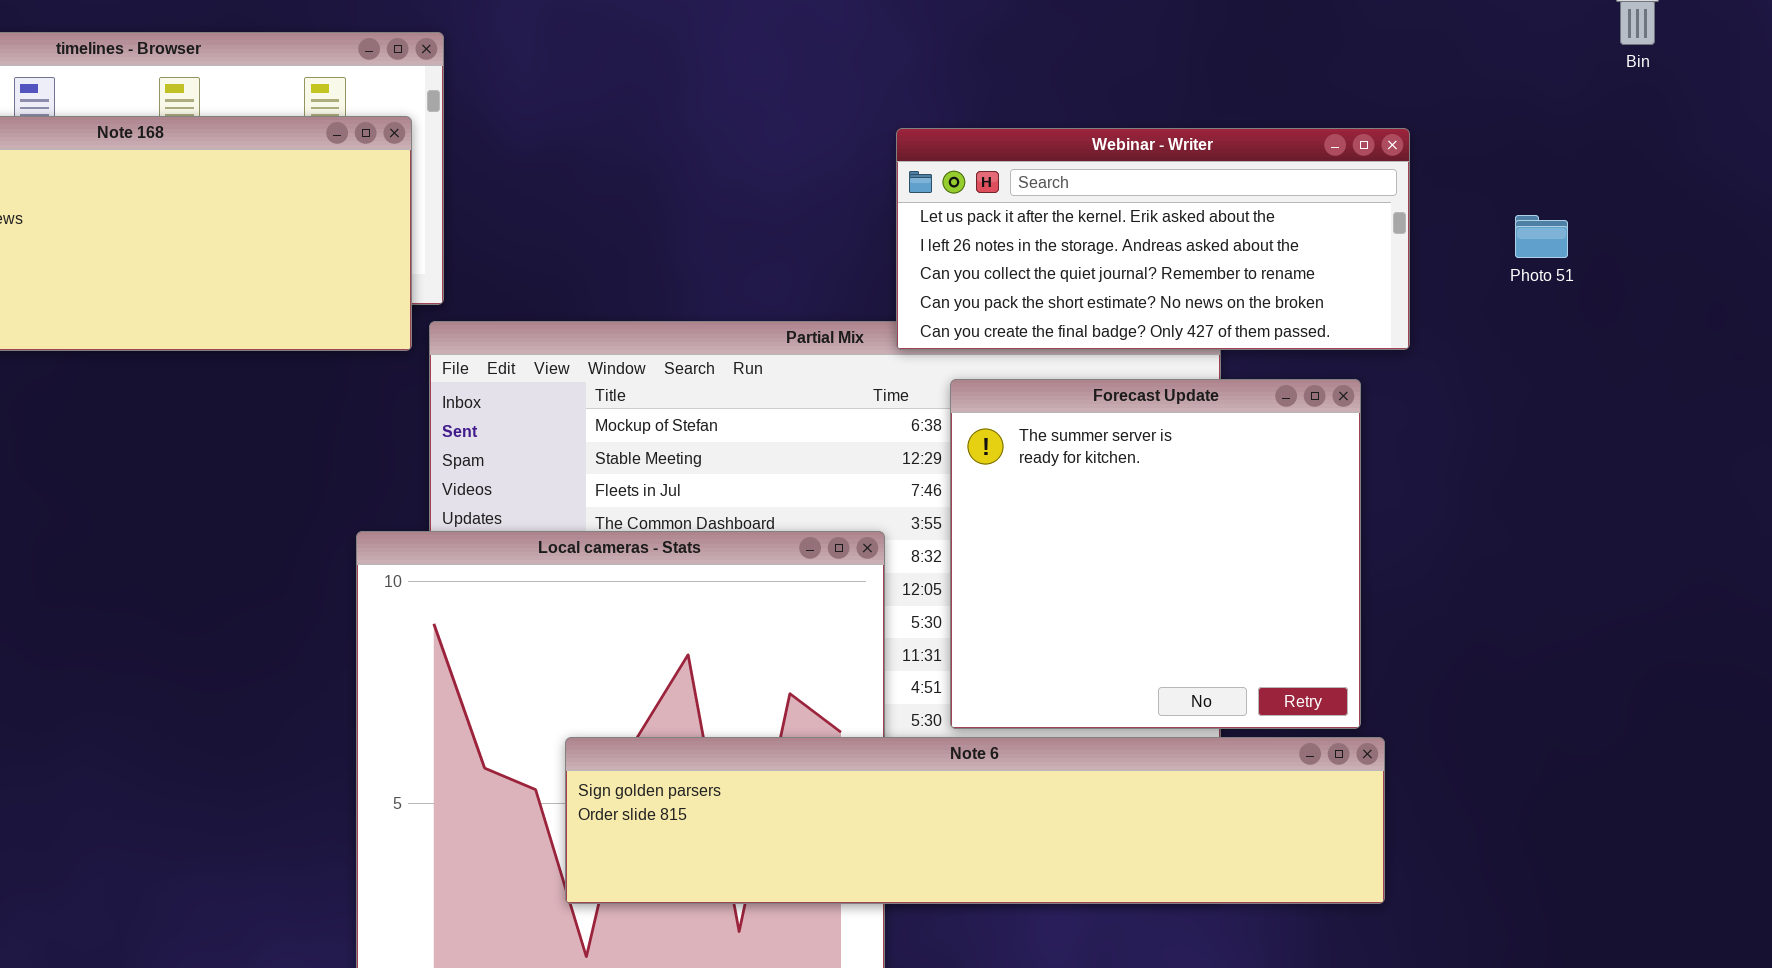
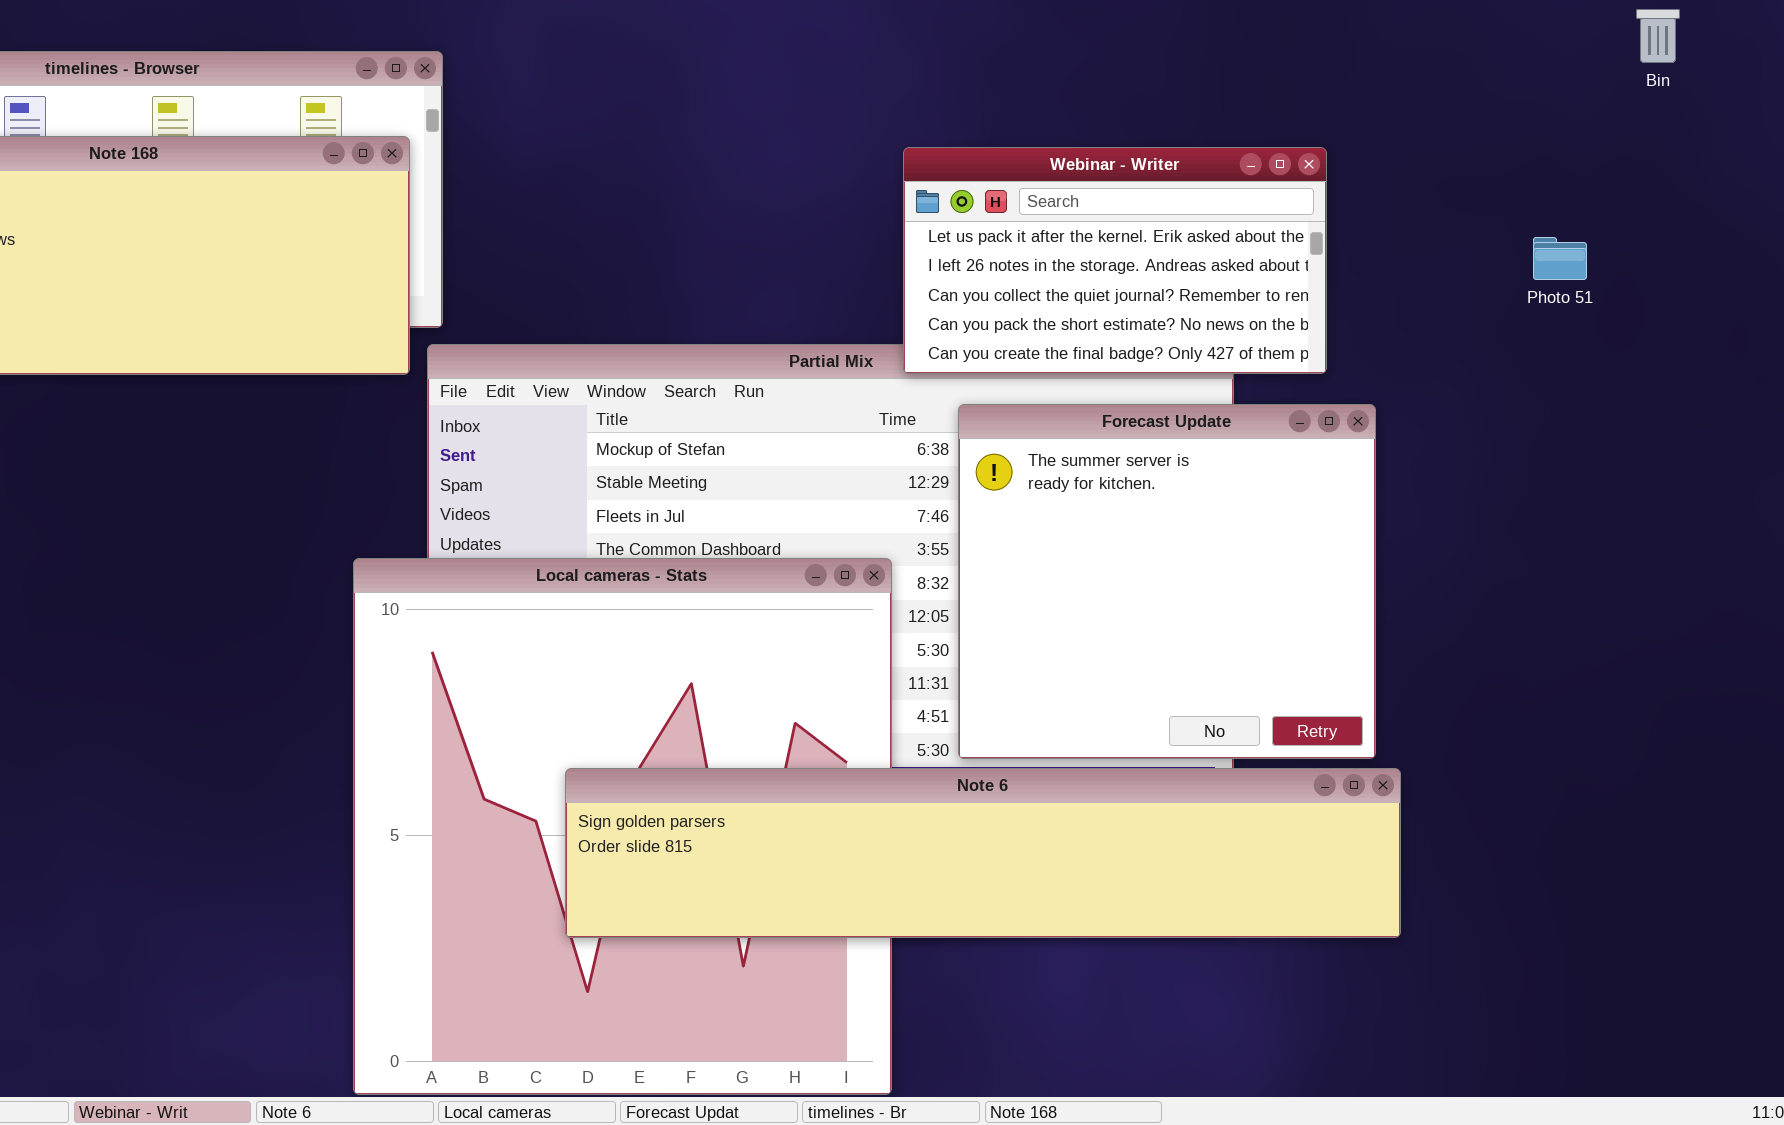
Webinar - Writer: [896,128,1410,350] -> [903,147,1327,374], resized

